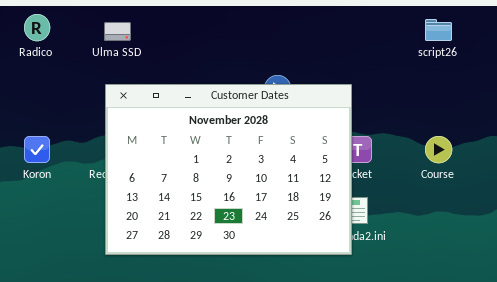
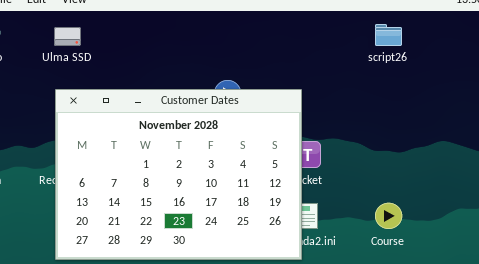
Course: [425,136,452,163] -> [375,203,402,229], moved

